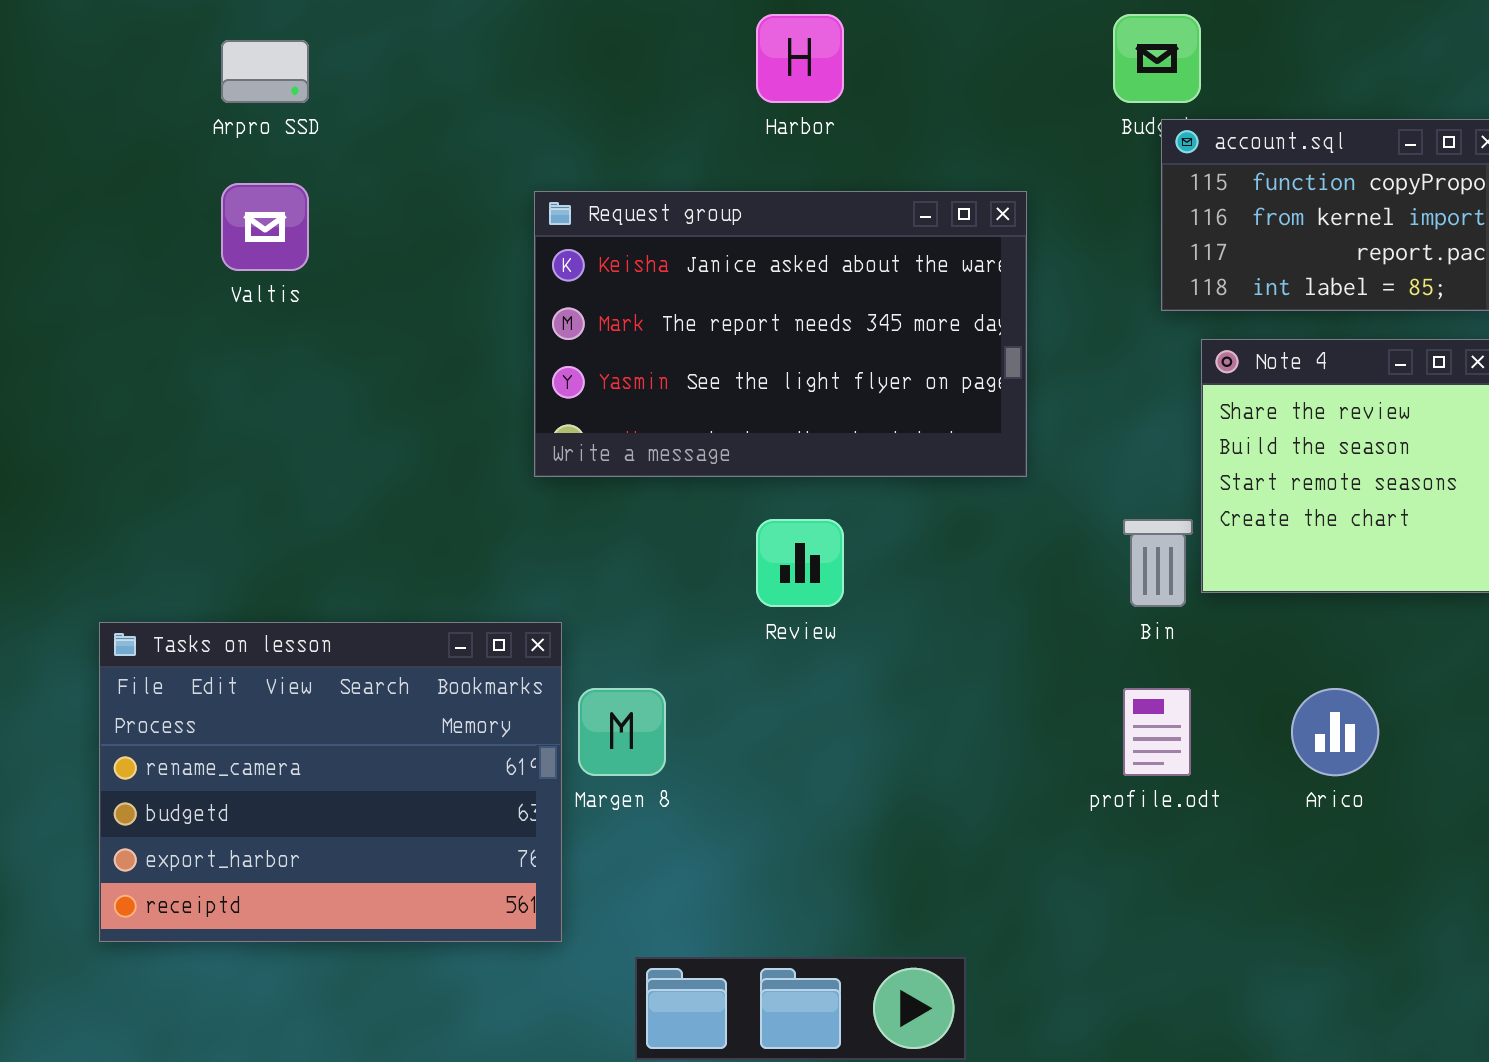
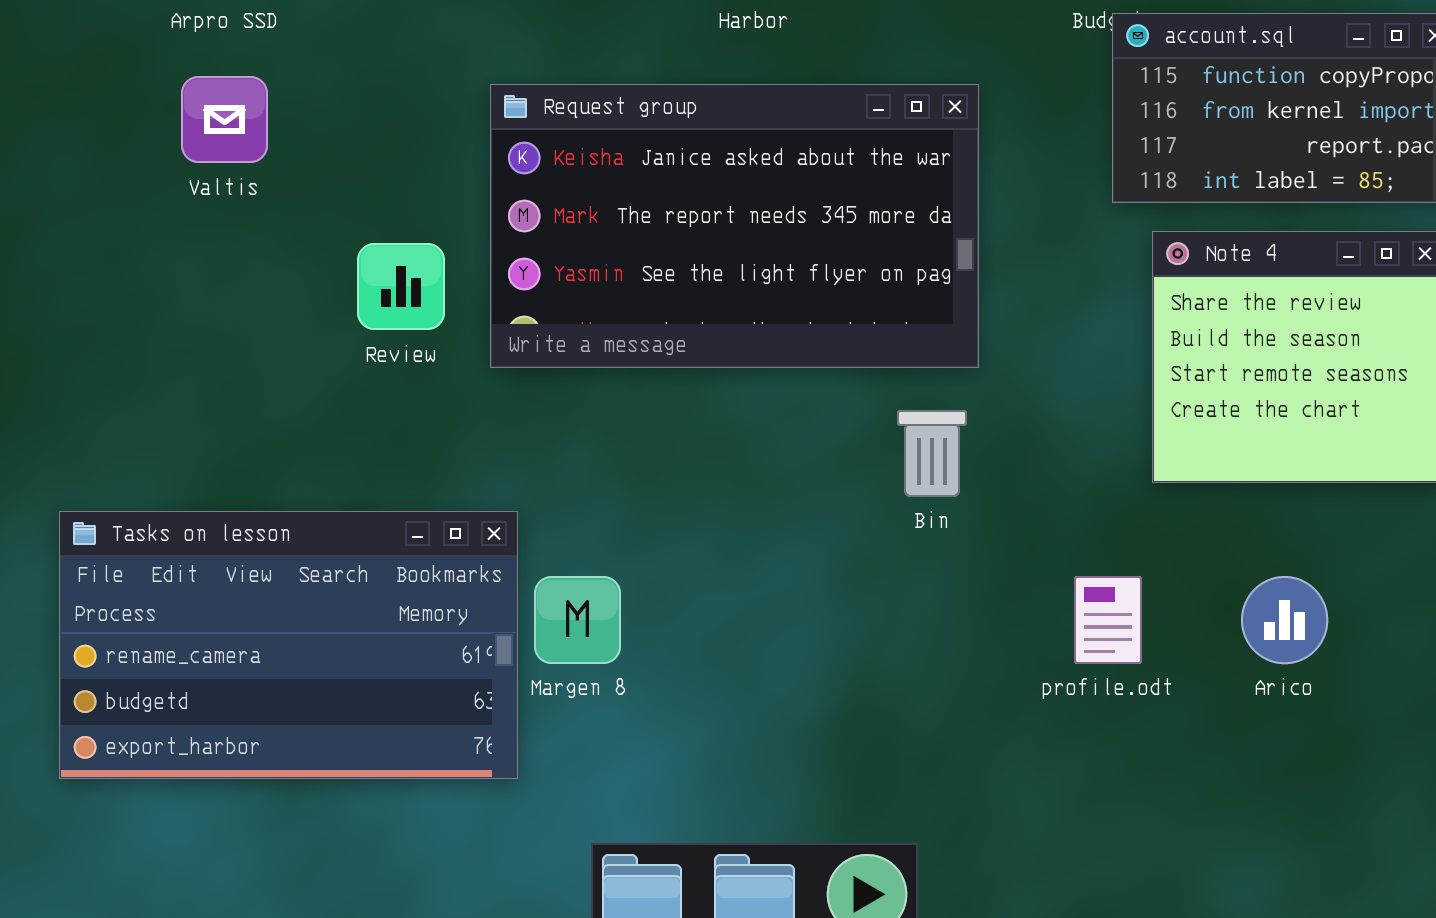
Review: [756,519,844,607] -> [357,243,445,330], moved
Bin: [1123,519,1193,607] -> [897,410,967,497], moved
Tasks on lesson: [99,622,562,942] -> [59,511,518,779], resized

